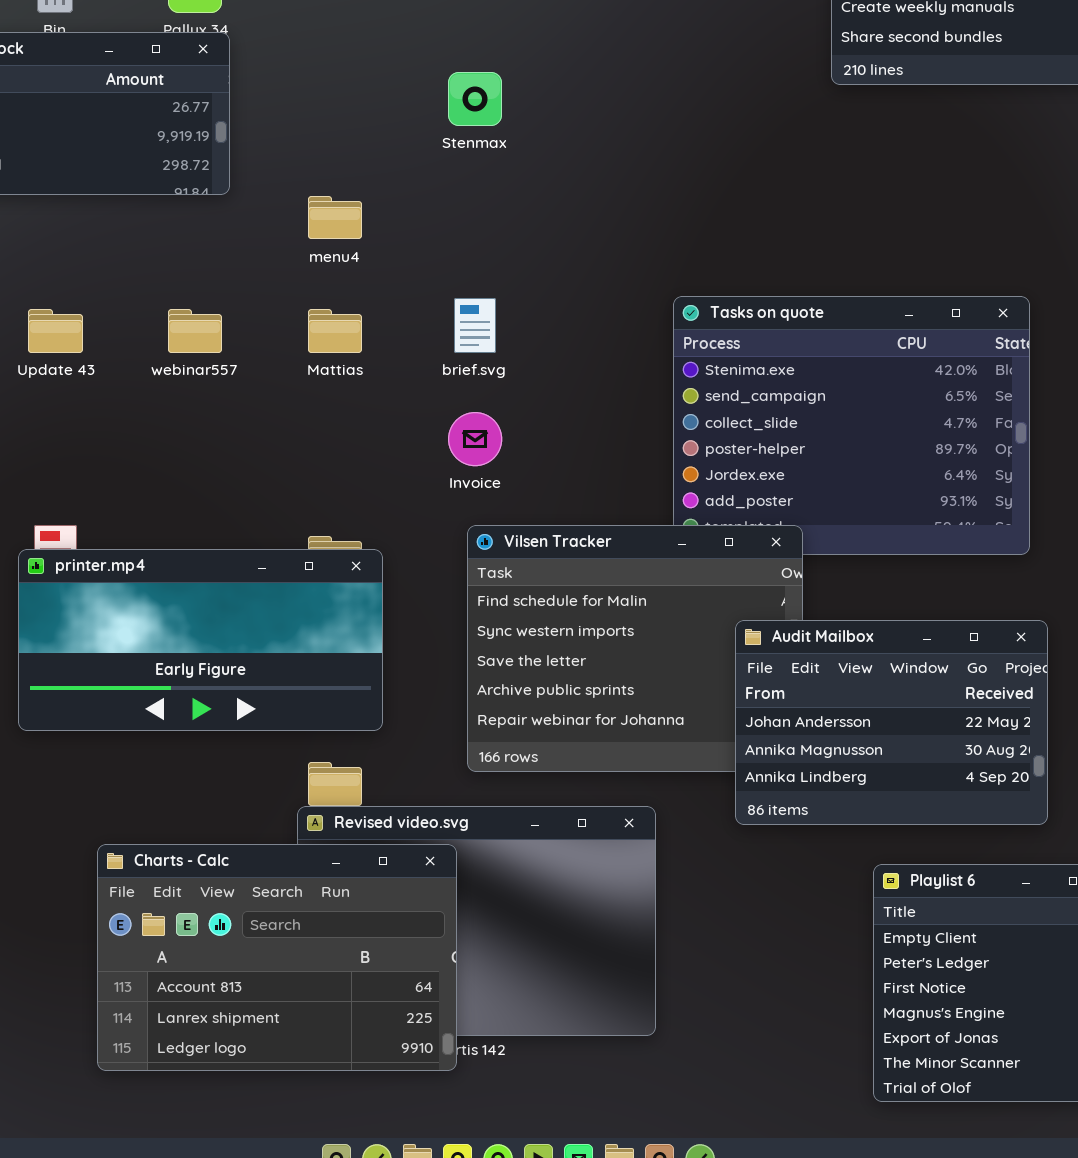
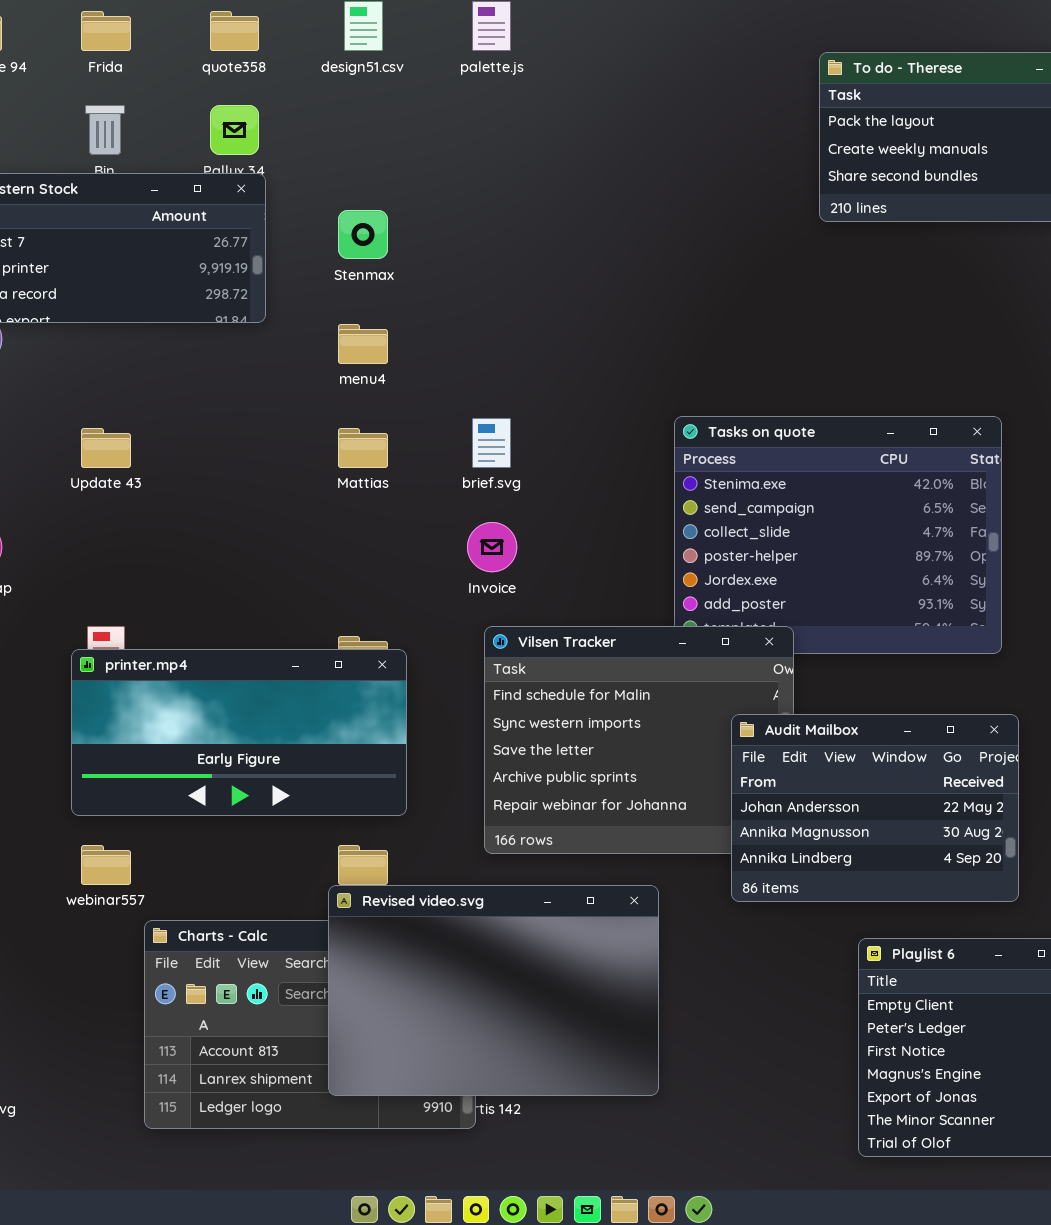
Stenmax: [448,72,502,126] -> [338,210,388,259], moved
webinar557: [168,309,222,353] -> [81,845,131,885], moved
Revised video.svg: [297,806,656,1036] -> [328,885,659,1096], raised

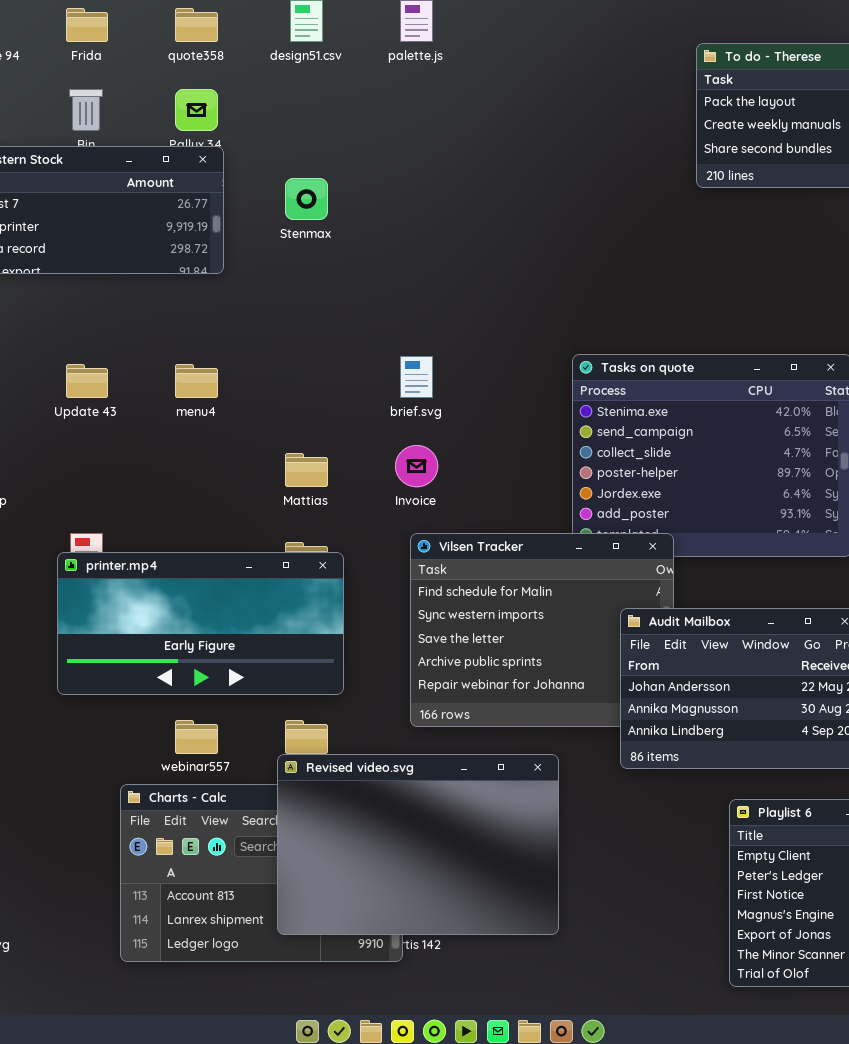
menu4: [338,324,388,364] -> [175,364,218,398], moved
Mattias: [338,428,388,468] -> [285,453,328,487], moved
webinar557: [81,845,131,885] -> [175,720,218,754], moved

